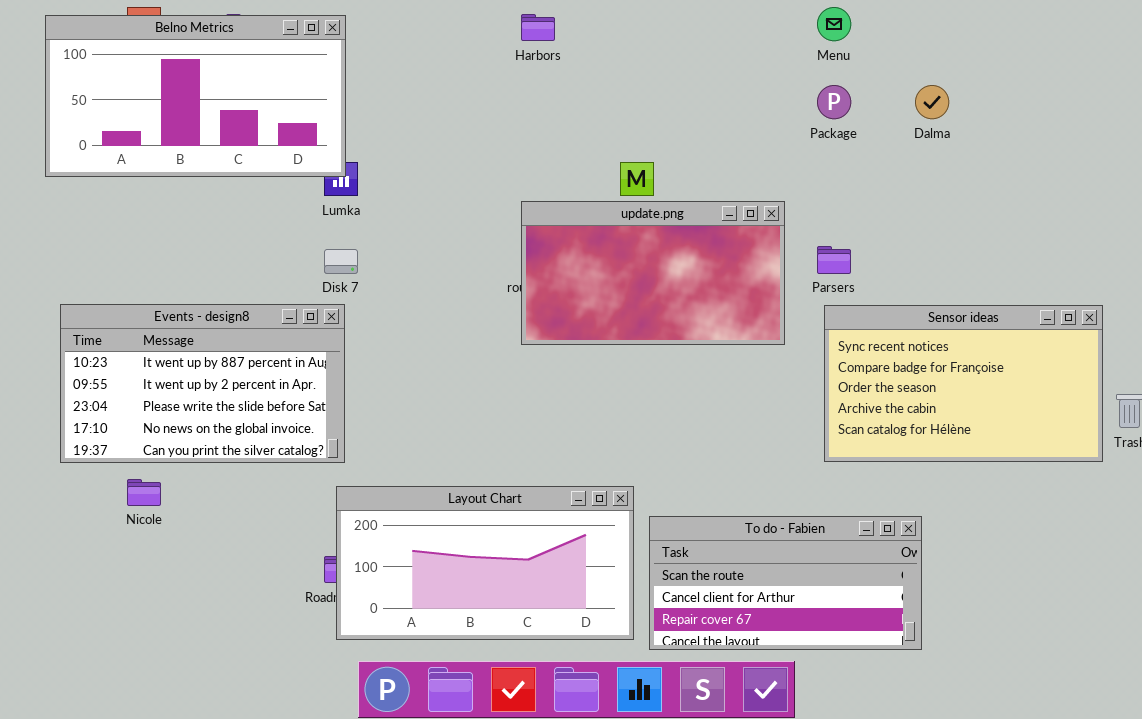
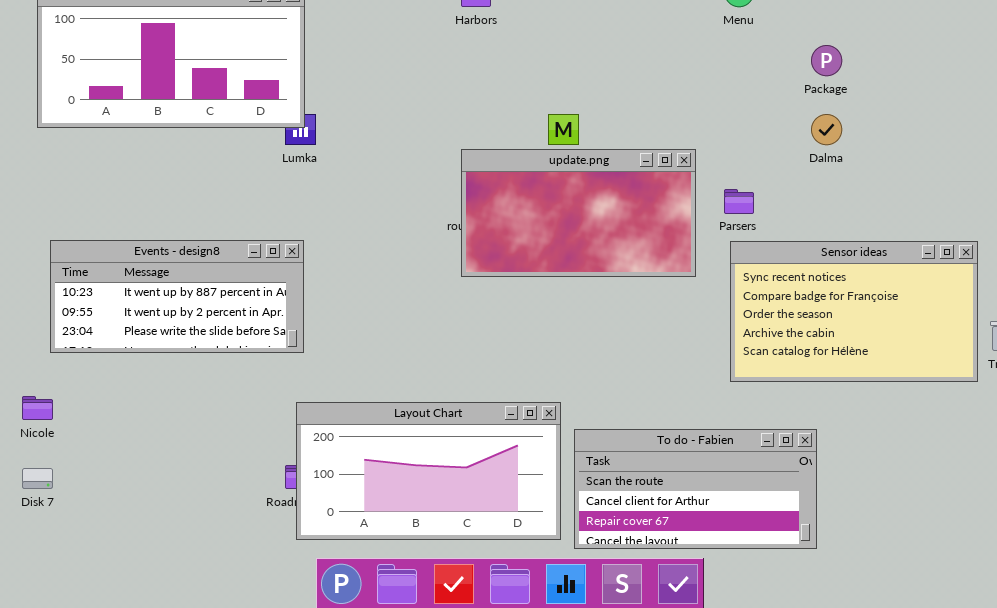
Package: [817,85,851,119] -> [811,45,842,76], moved
Dalma: [915,85,949,119] -> [811,114,842,145], moved
Disk 7: [324,249,358,274] -> [22,468,53,489], moved
Events - design8: [60,304,345,463] -> [50,240,304,353], resized
Nicole: [127,479,161,506] -> [22,396,53,420], moved

